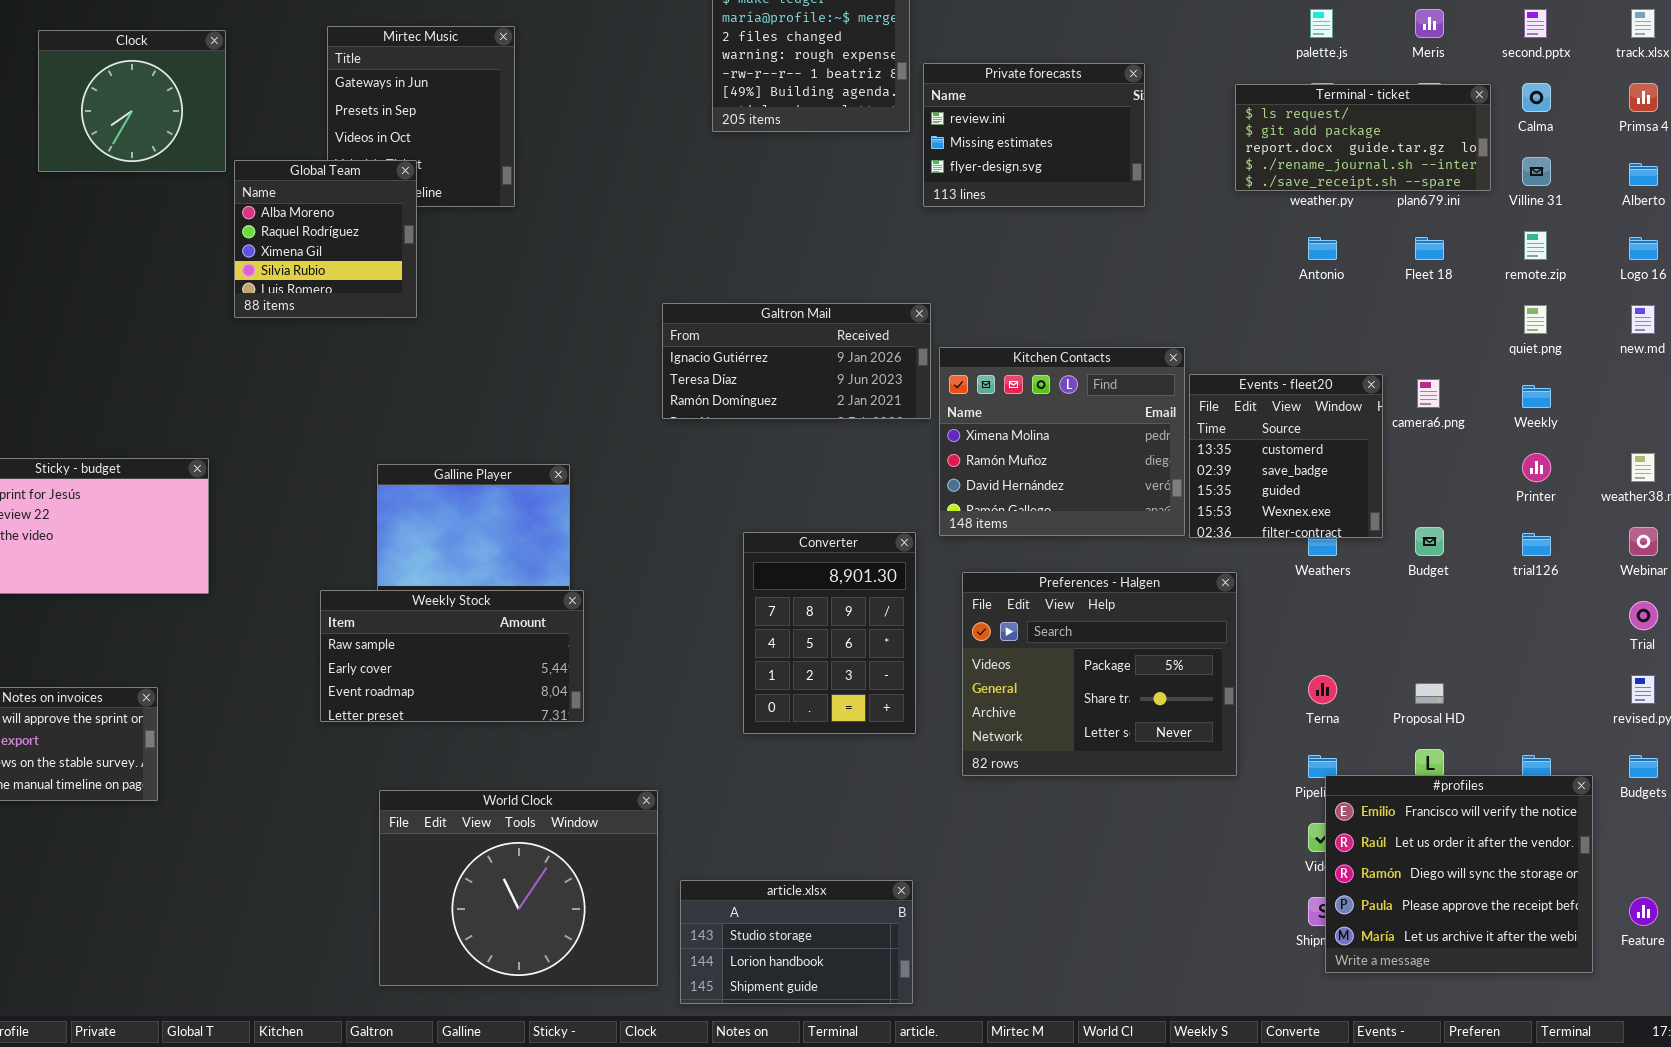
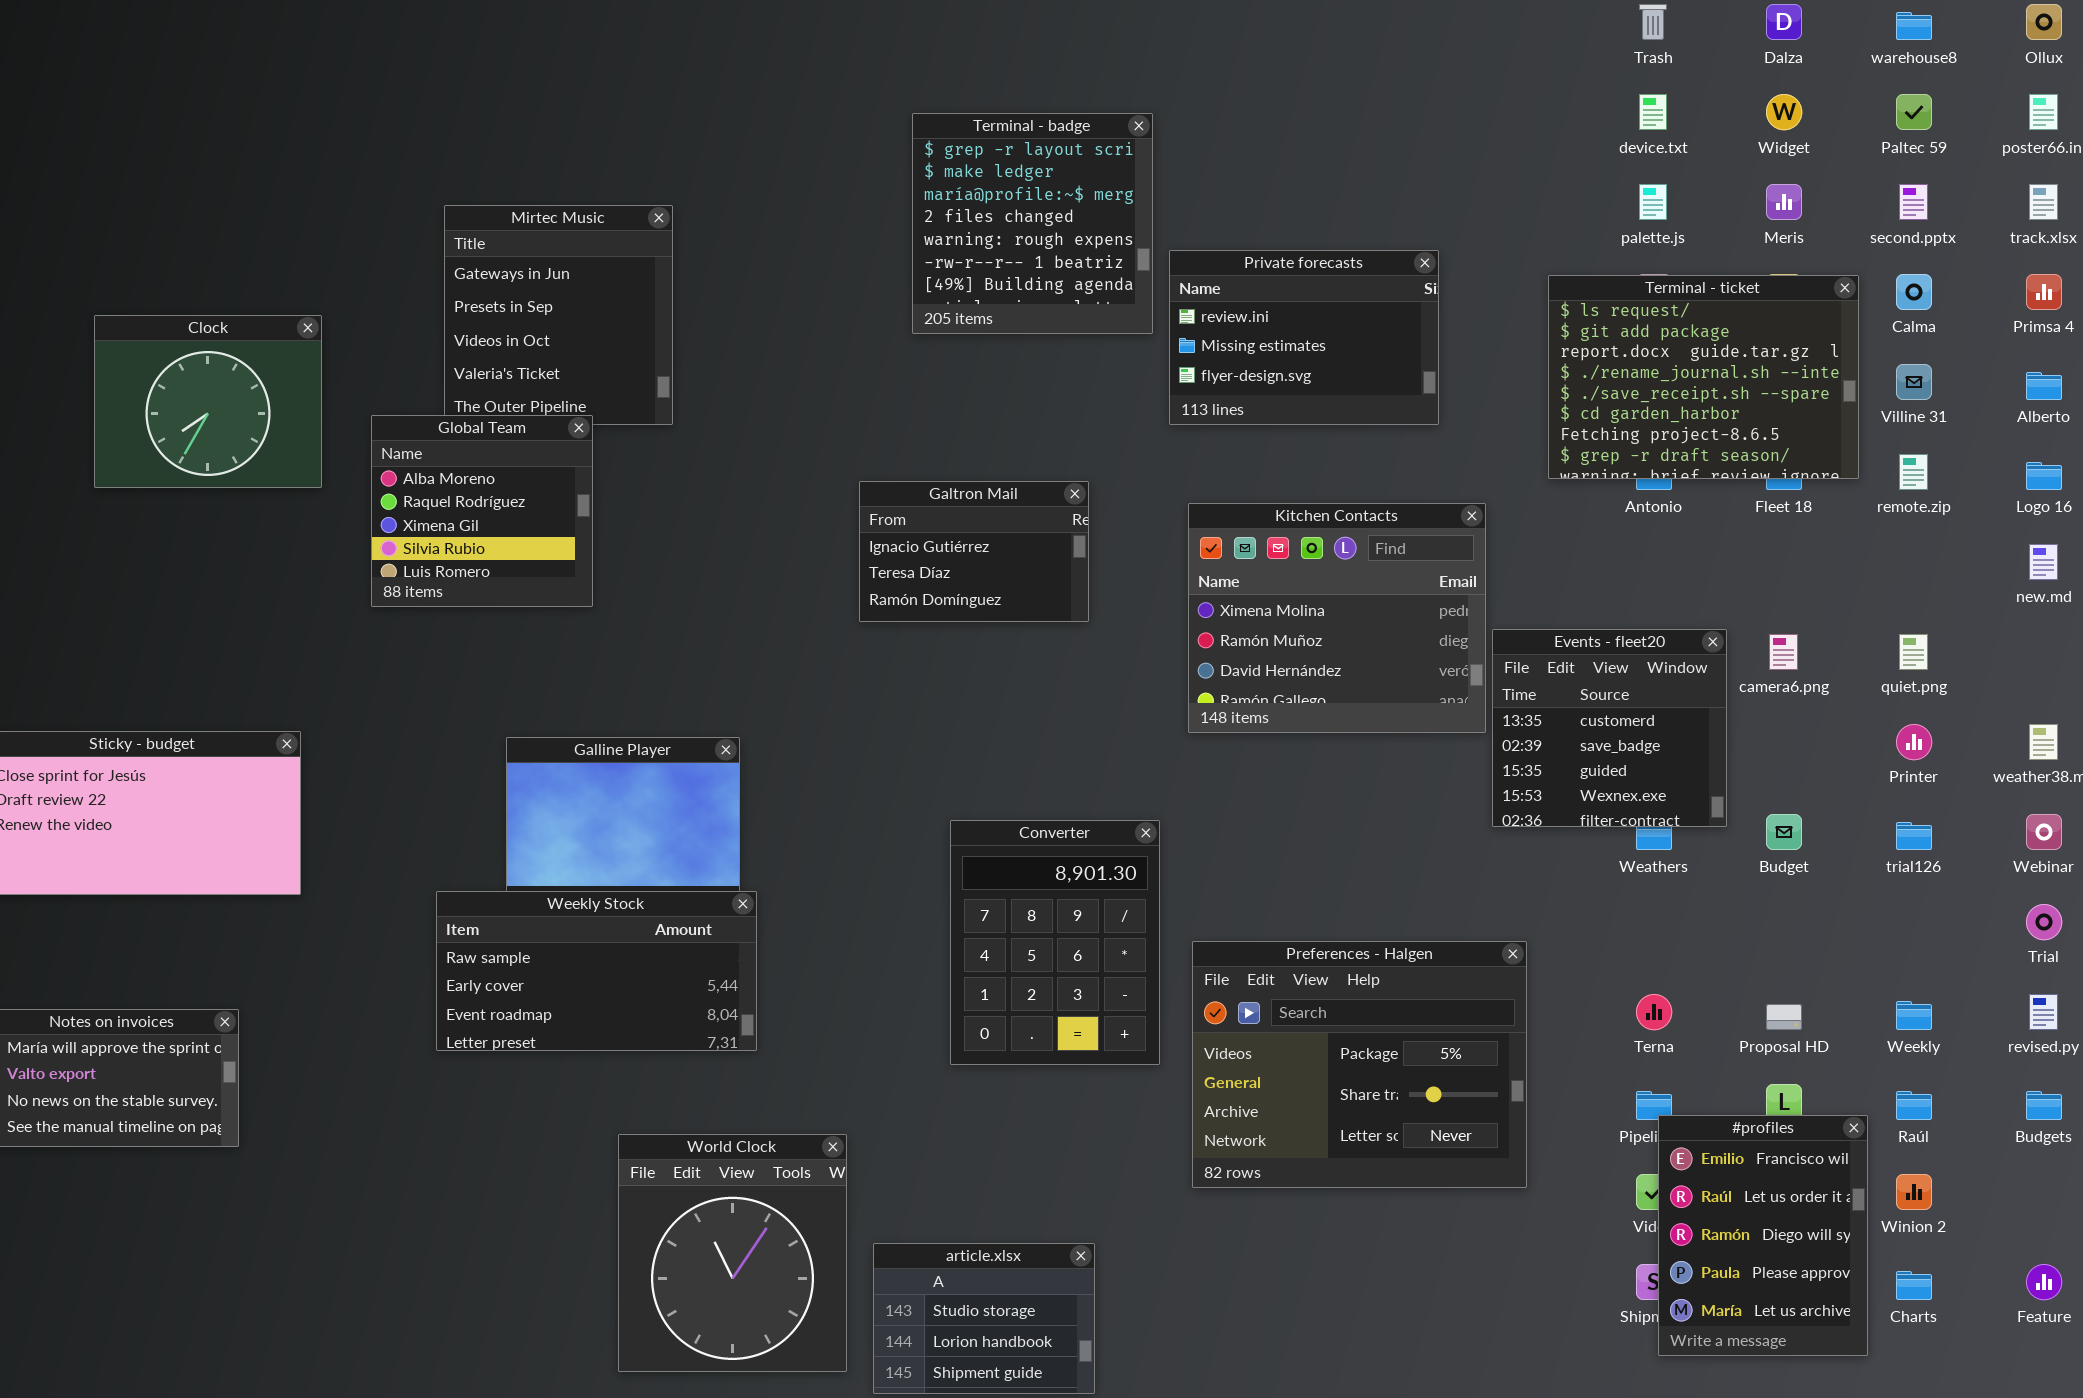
Clock: [38,30,226,172] -> [94,315,322,488], moved
Terminal - ticket: [1235,84,1491,191] -> [1548,275,1859,479], resized
Global Team: [234,160,417,318] -> [371,415,593,607], moved
Galtron Mail: [662,303,931,419] -> [859,481,1089,622], moved, resized
quiet.png: [1524,305,1547,334] -> [1899,634,1928,670], moved
Kitchen Contacts: [939,347,1185,536] -> [1188,503,1486,733], moved
Weekly: [1522,385,1551,408] -> [1896,1001,1932,1030], moved
Preferences - Halgen: [962,572,1237,776] -> [1192,941,1527,1188], moved
#profiles: [1325,775,1593,973] -> [1658,1115,1868,1356], resized
World Clock: [379,790,658,986] -> [618,1134,847,1372], resized
article.xlsx: [680,880,913,1004] -> [873,1243,1095,1394], resized

